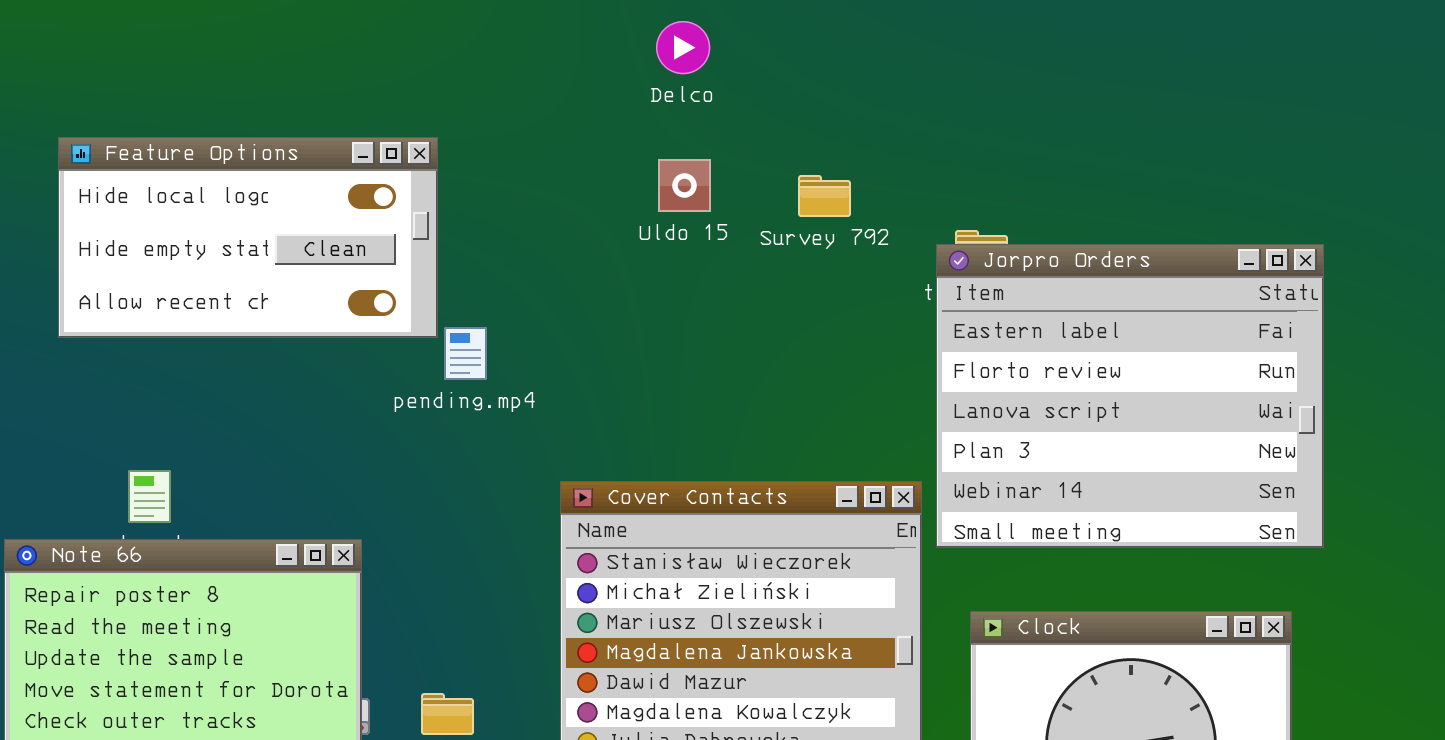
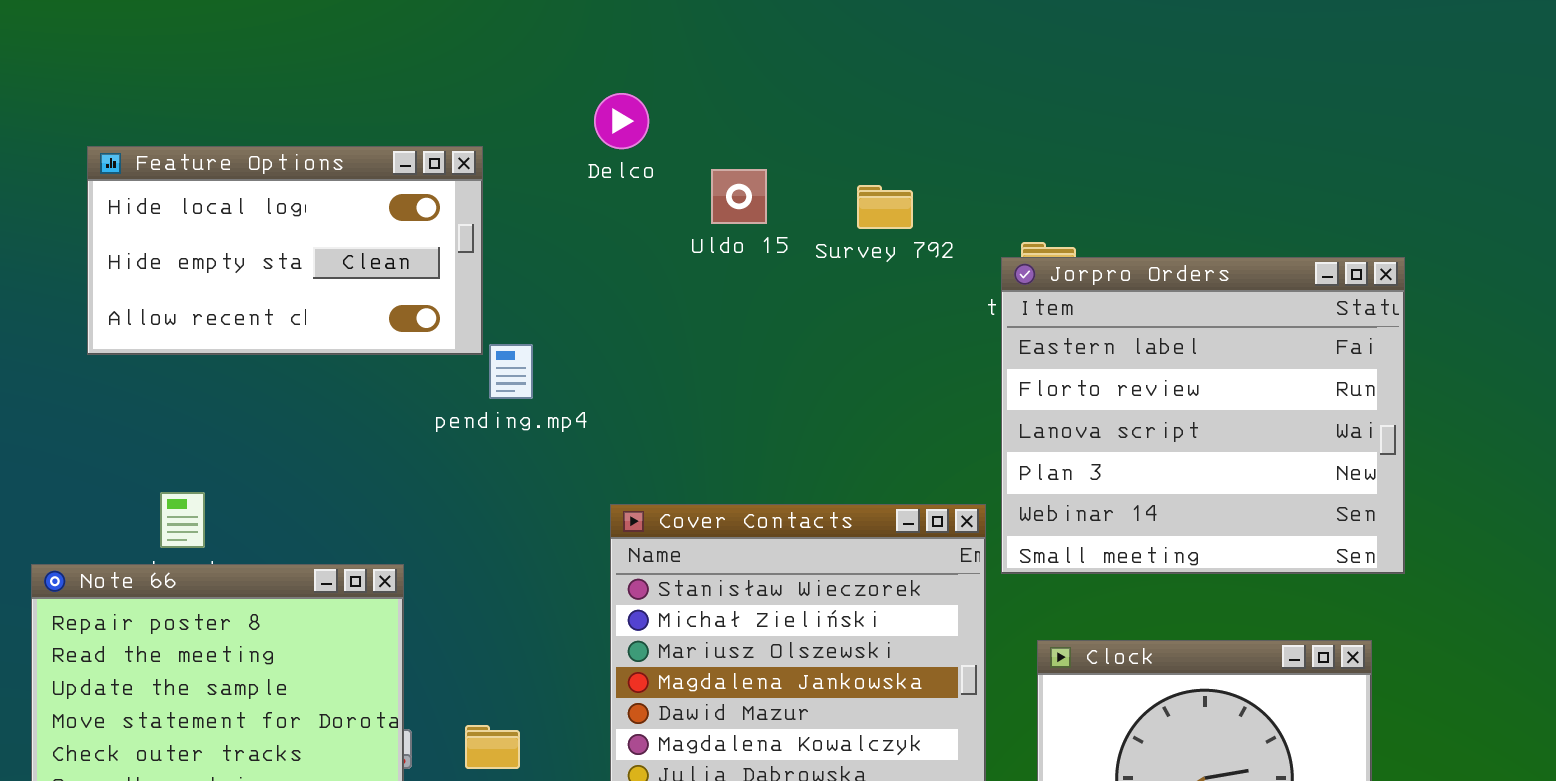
Delco: [656,21,710,74] -> [594,93,649,149], moved

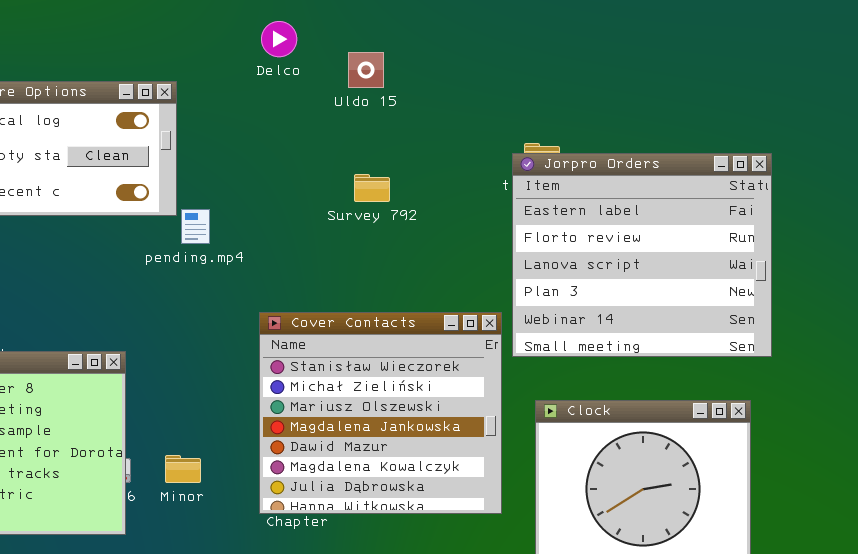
Delco: [594,93,649,149] -> [261,21,297,57], moved
Uldo 15: [711,169,767,224] -> [348,52,384,88], moved
Survey 792: [857,185,913,229] -> [354,174,390,202], moved

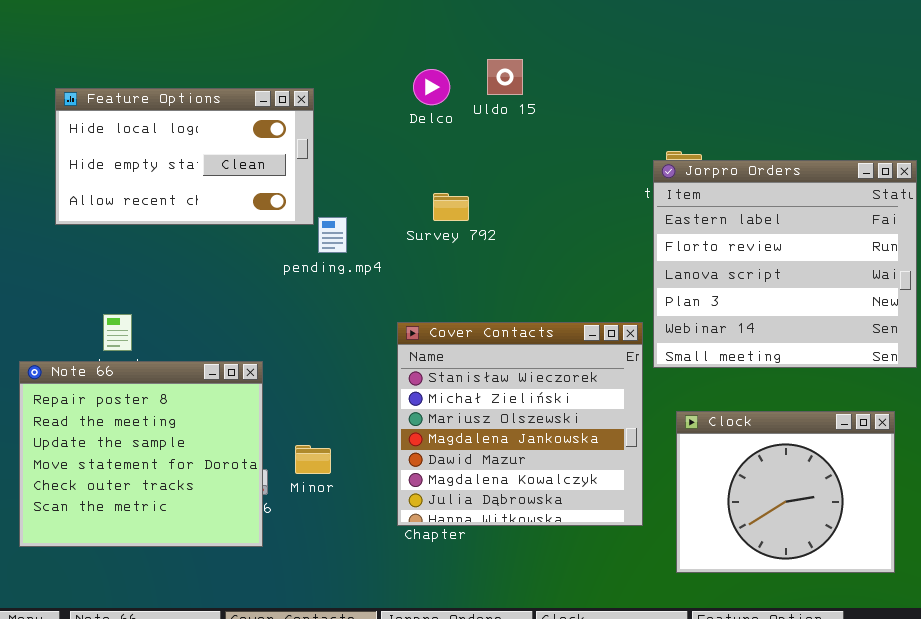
Delco: [261,21,297,57] -> [413,69,450,105], moved
Survey 792: [354,174,390,202] -> [433,193,469,221], moved
Minor: [165,455,201,483] -> [295,445,331,474], moved

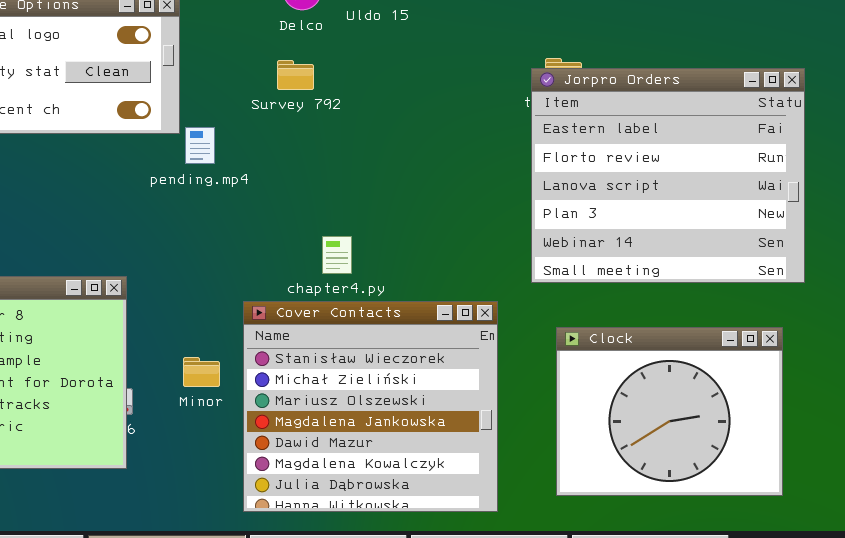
Survey 792: [433,193,469,221] -> [277,60,314,90], moved
Cover Contacts: [397,322,643,526] -> [243,301,498,512], moved
Minor: [295,445,331,474] -> [183,357,220,387], moved

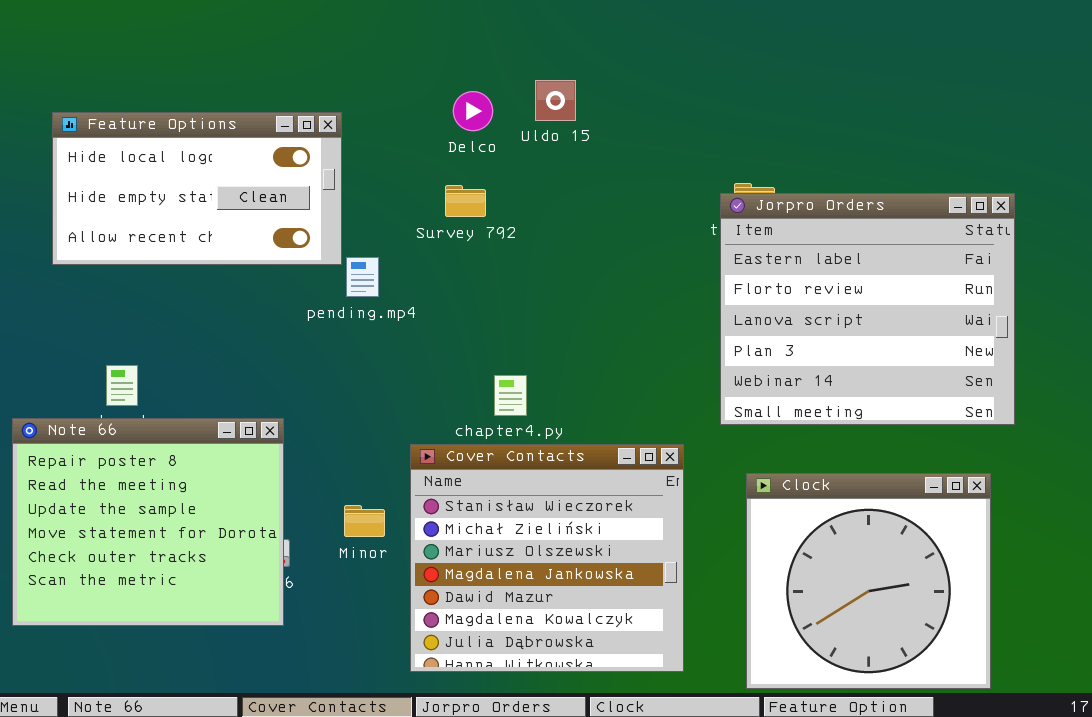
Clock: [556,327,783,496] -> [746,473,991,689], resized

